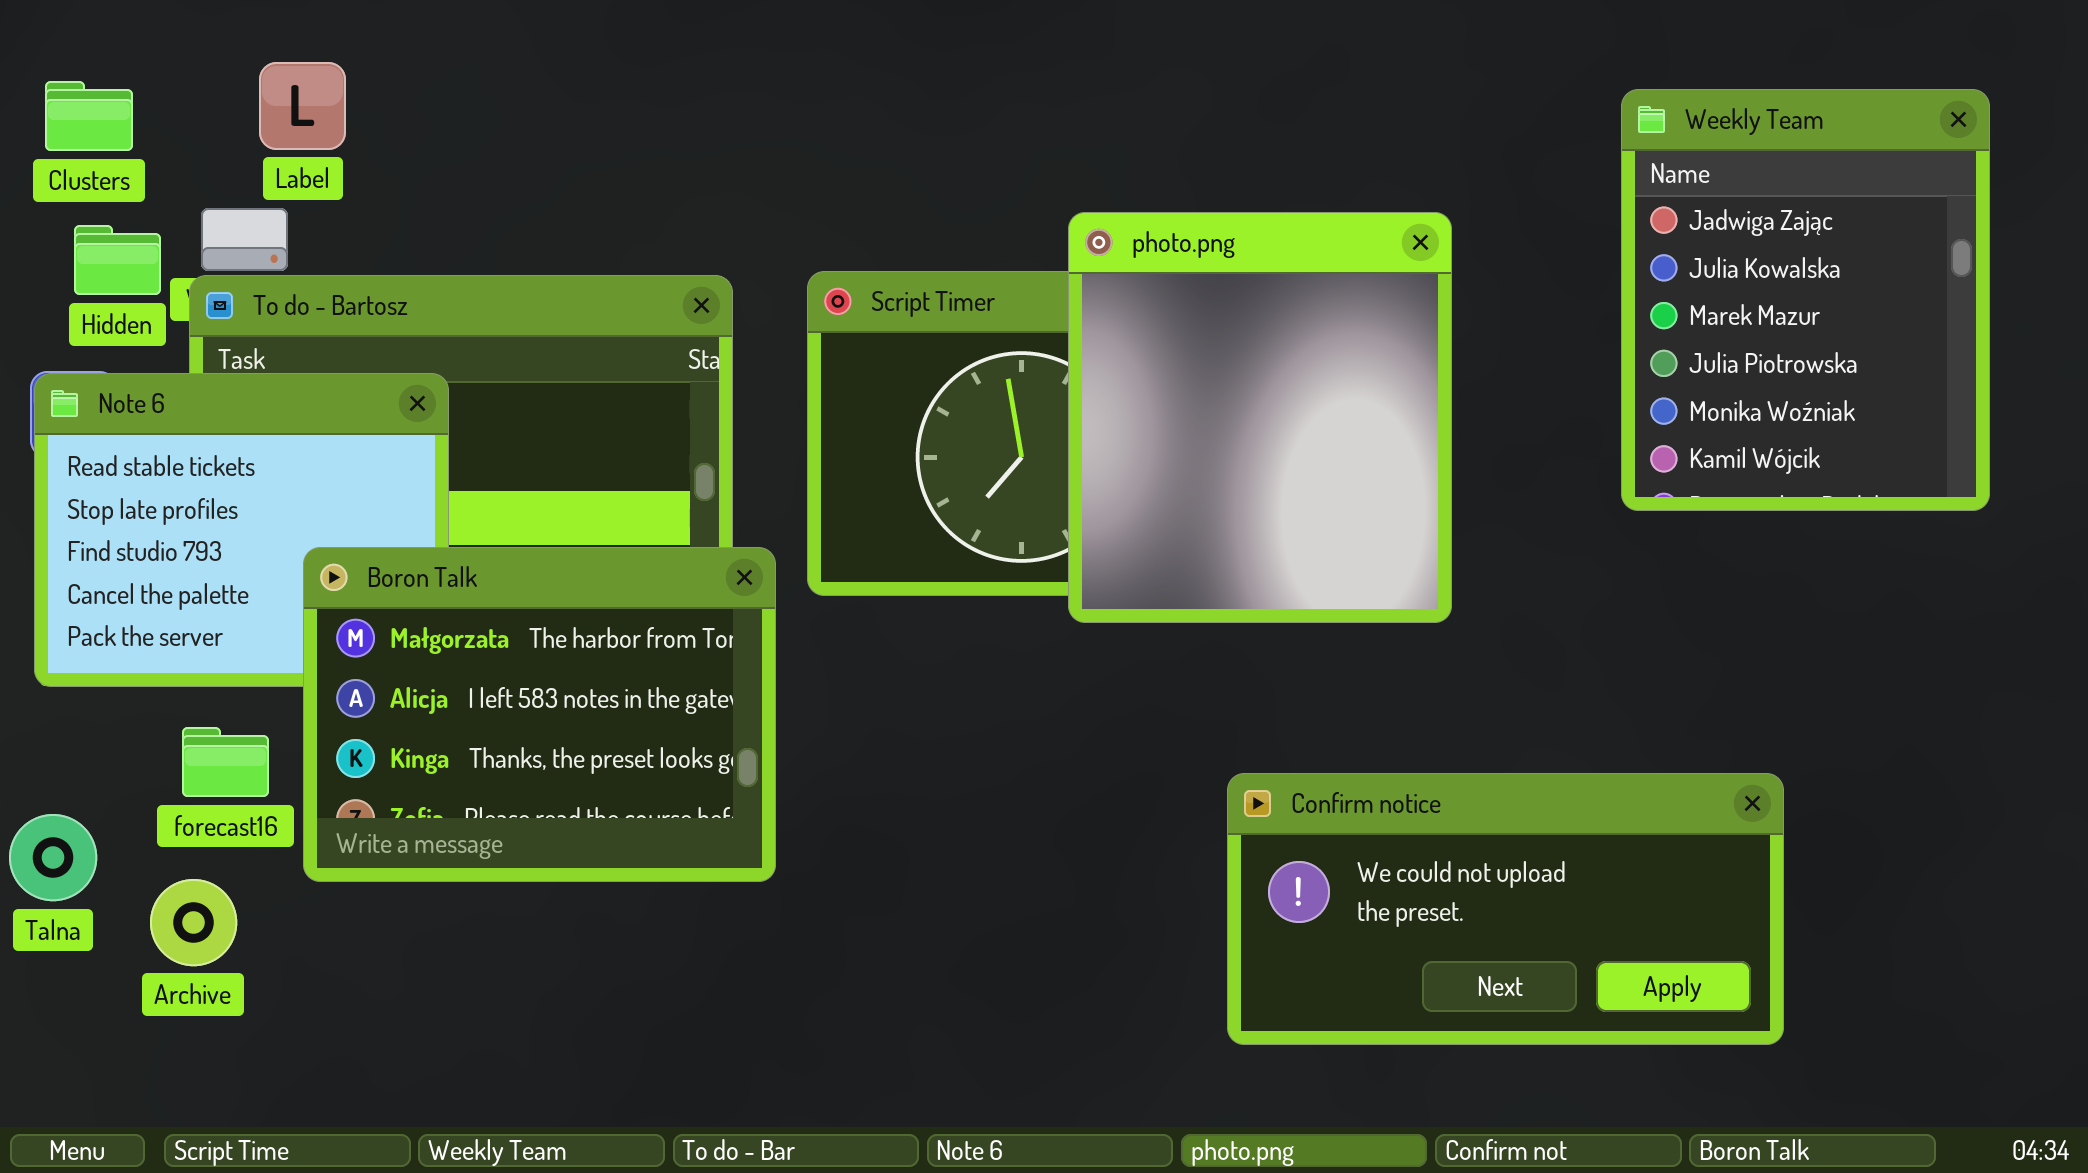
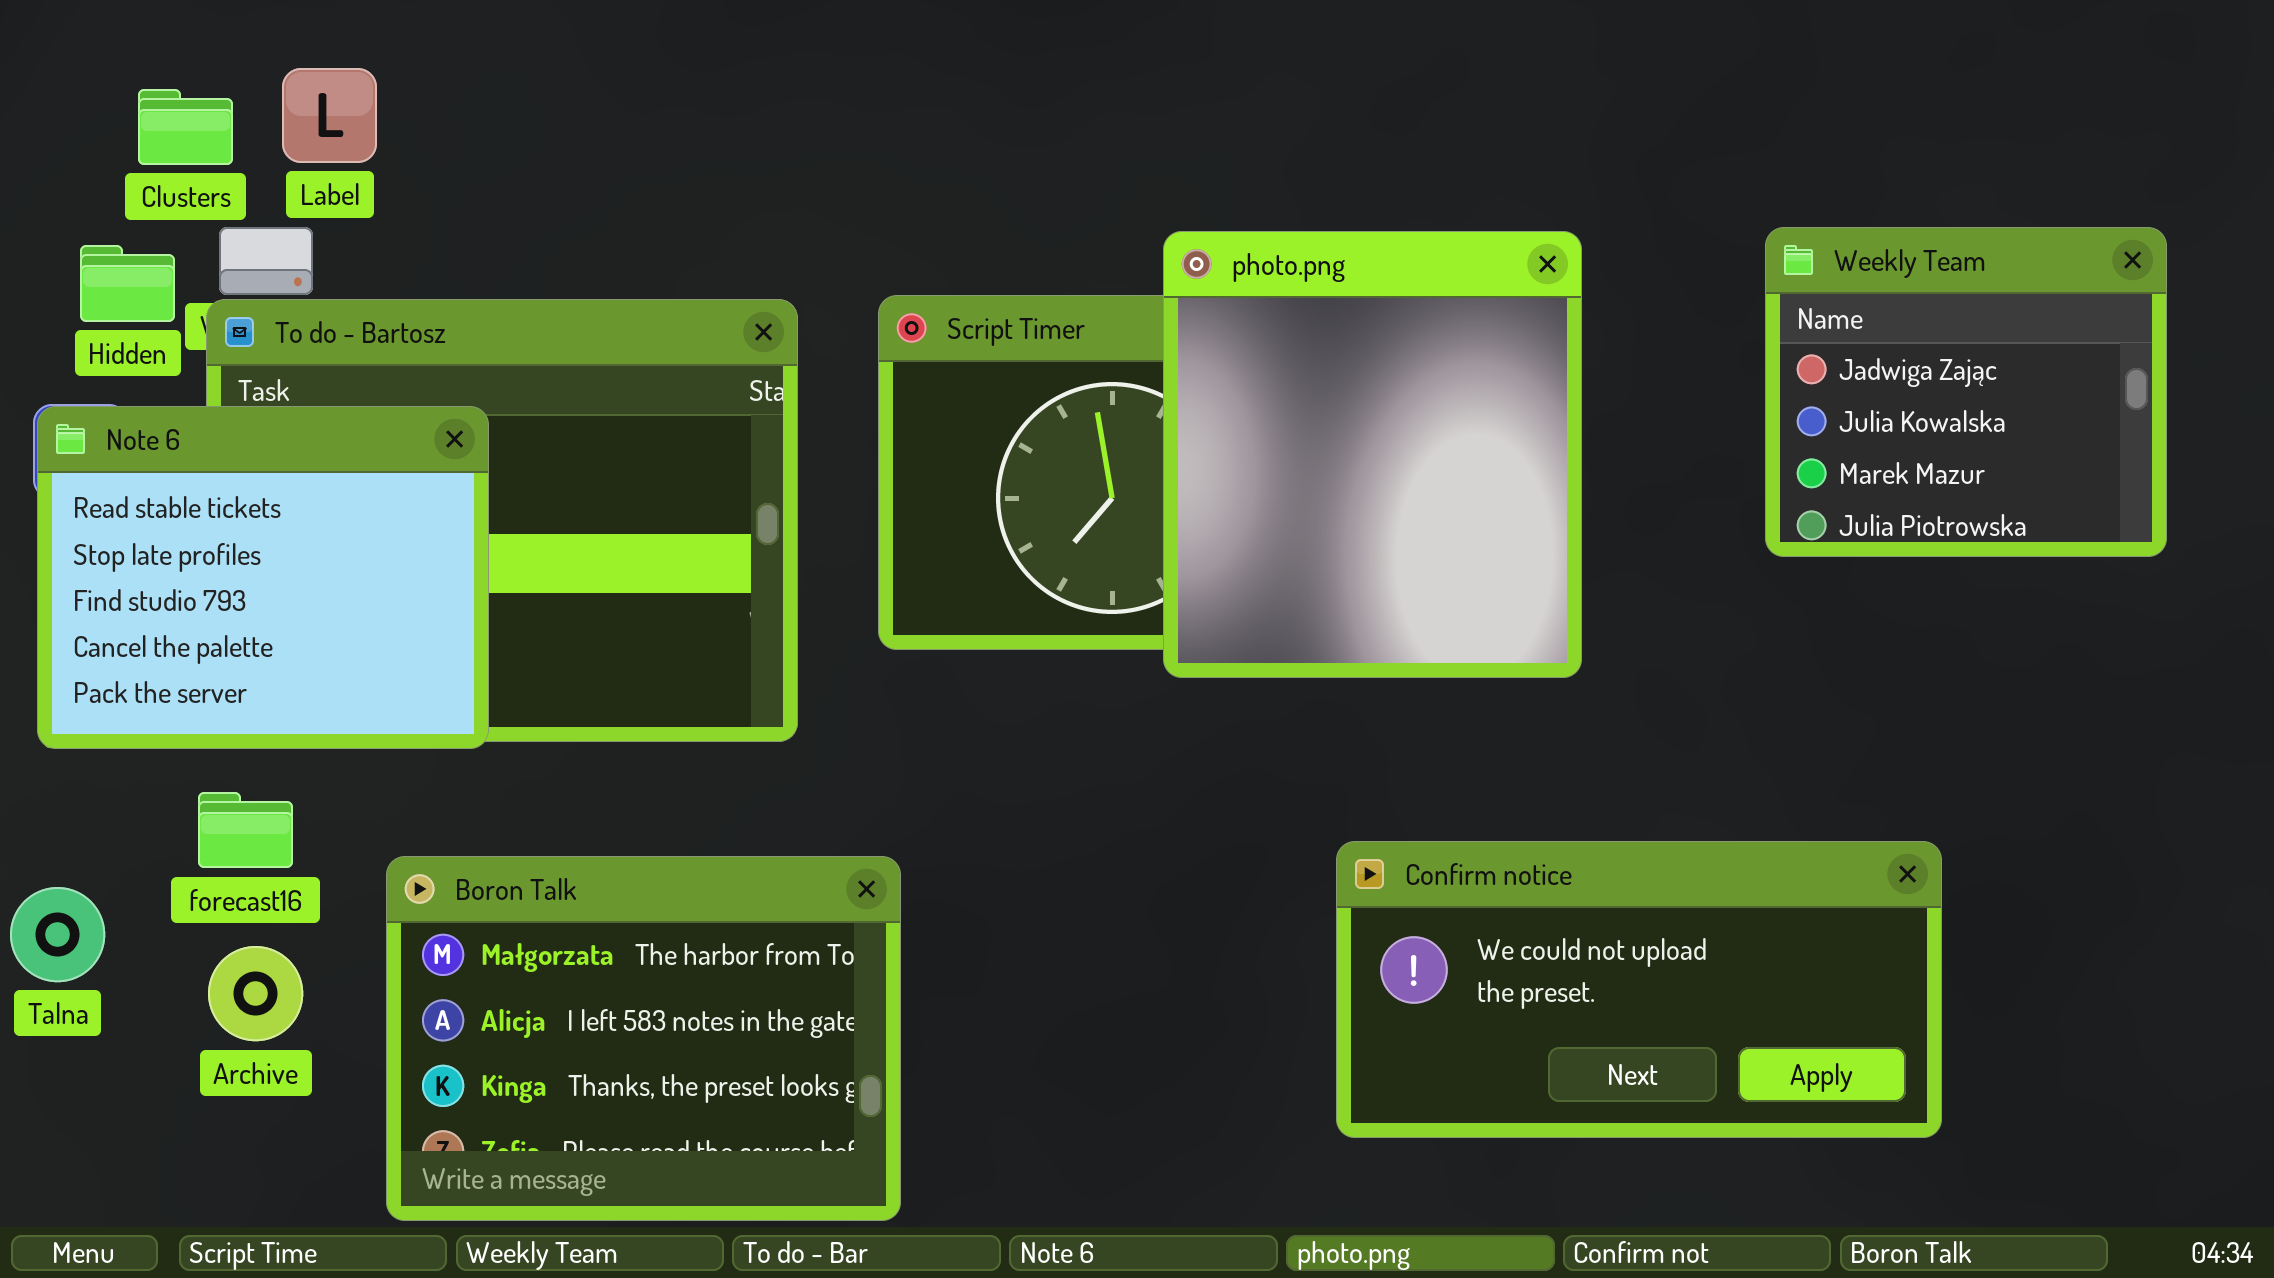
Clusters: [45,81,133,151] -> [138,89,233,165], moved
Weekly Team: [1621,89,1990,511] -> [1765,227,2167,557], resized
Boron Talk: [303,547,776,882] -> [386,856,901,1221], moved
Archive: [150,879,237,966] -> [208,946,303,1041], moved

